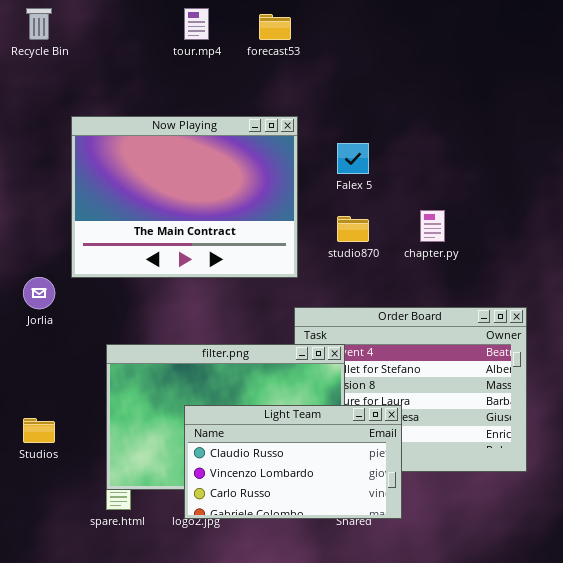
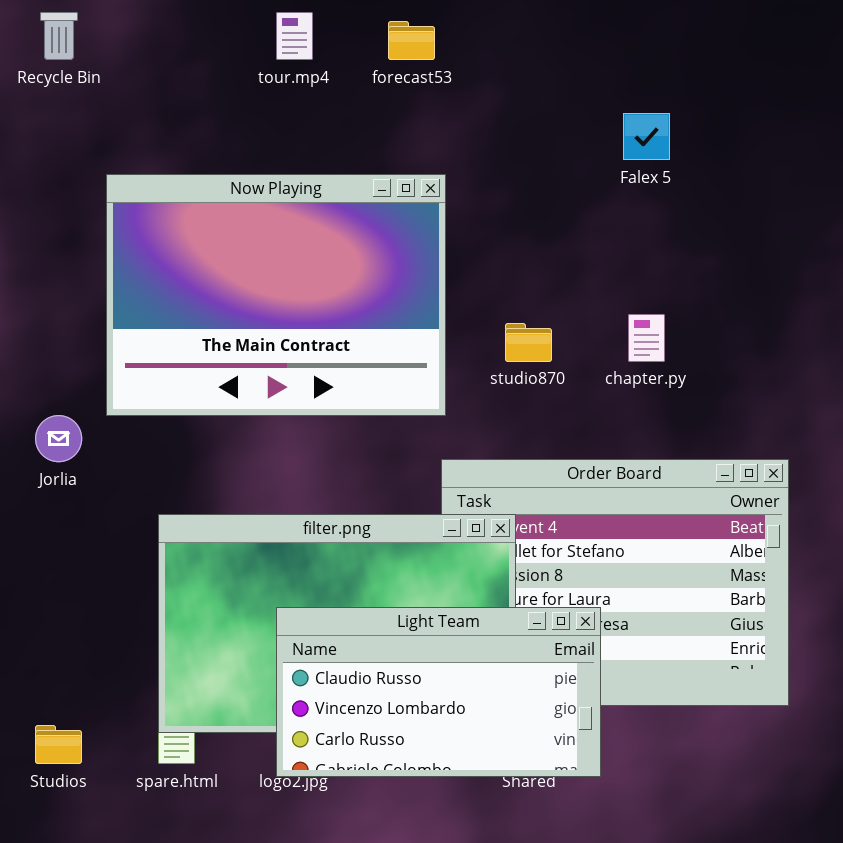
Falex 5: [337,143,369,174] -> [623,113,670,160], moved
Studios: [23,418,55,443] -> [35,725,82,764], moved

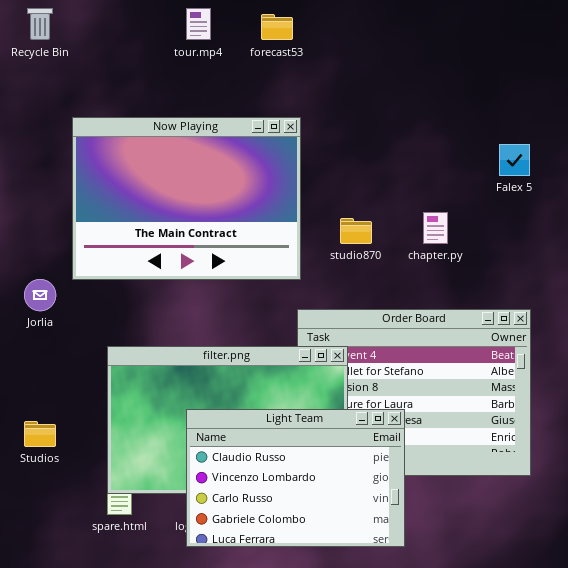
Falex 5: [623,113,670,160] -> [499,144,530,176], moved
Light Team: [276,607,601,777] -> [186,409,405,547], resized
Studios: [35,725,82,764] -> [24,421,56,447], moved

